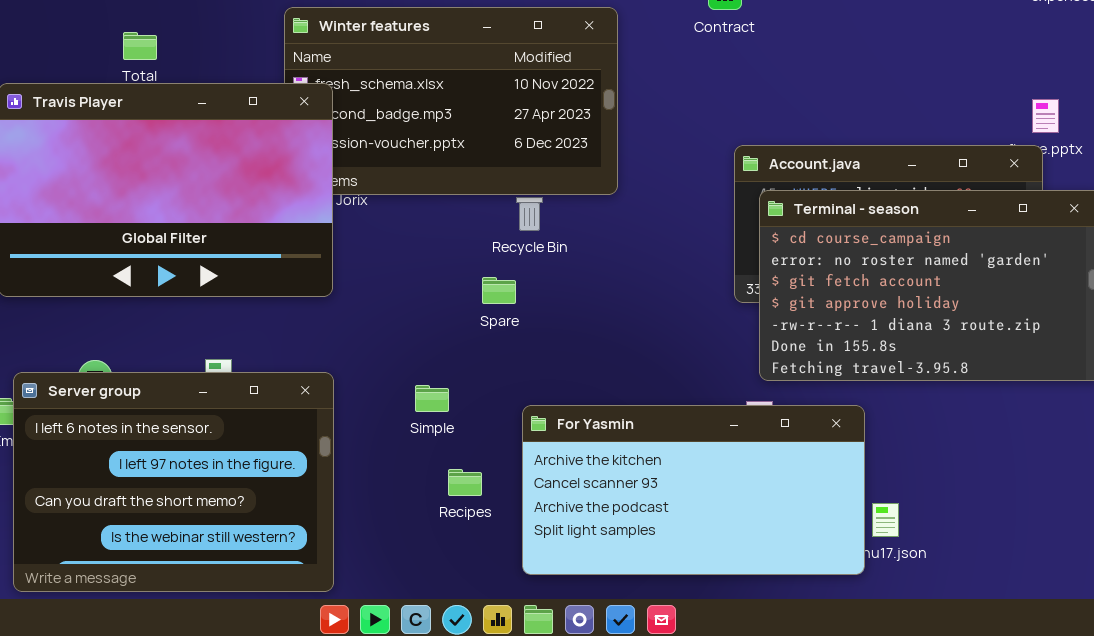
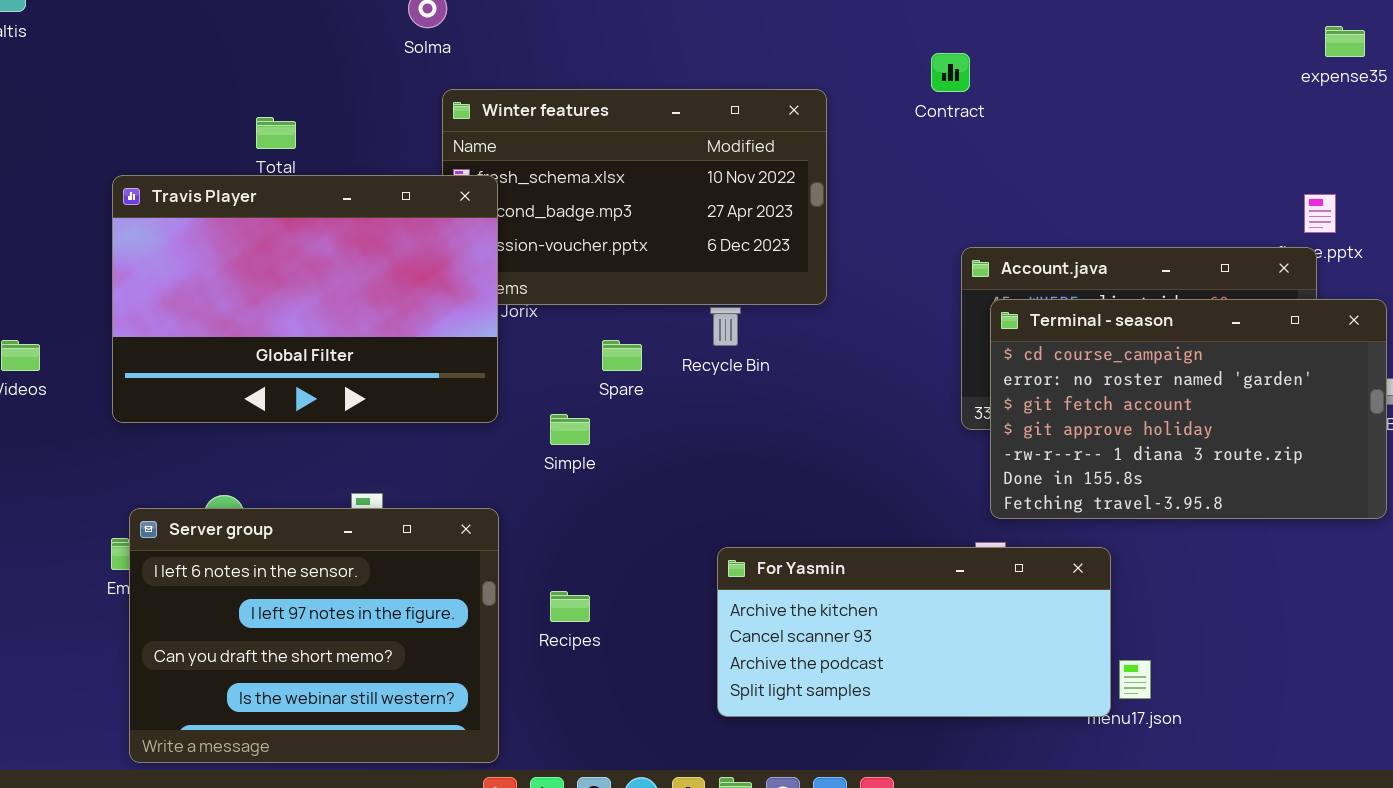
Spare: [482,277,516,304] -> [602,340,642,371], moved
Simple: [415,385,449,412] -> [550,414,590,445], moved
For Yasmin: [522,405,865,575] -> [717,547,1111,717], resized
Recipes: [448,469,482,496] -> [550,591,590,622], moved

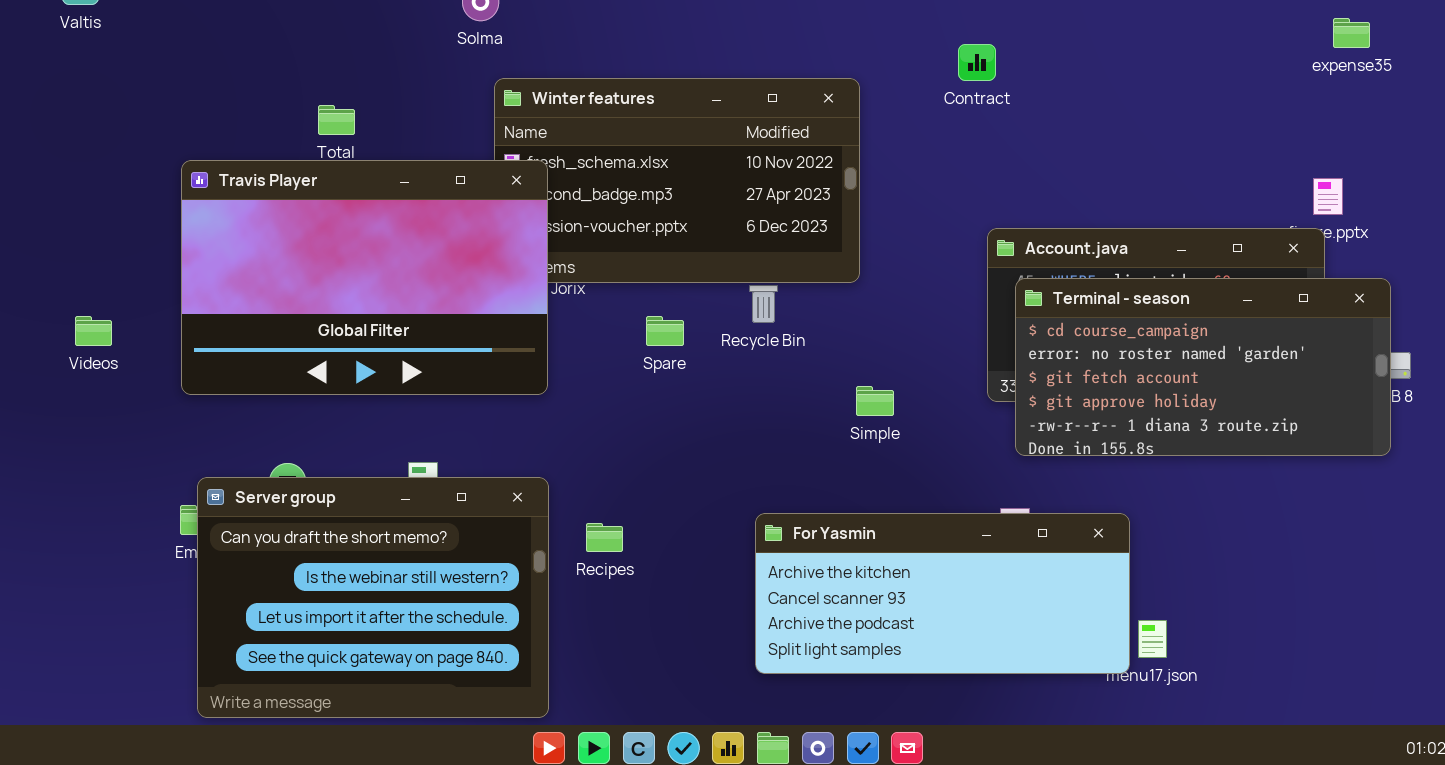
Terminal - season: [990,299,1387,519] -> [1015,278,1391,456], resized
Simple: [550,414,590,445] -> [856,386,894,416], moved
Server group: [129,508,499,763] -> [197,477,549,718], scrolled down 2 rows
Recipes: [550,591,590,622] -> [586,523,623,552], moved

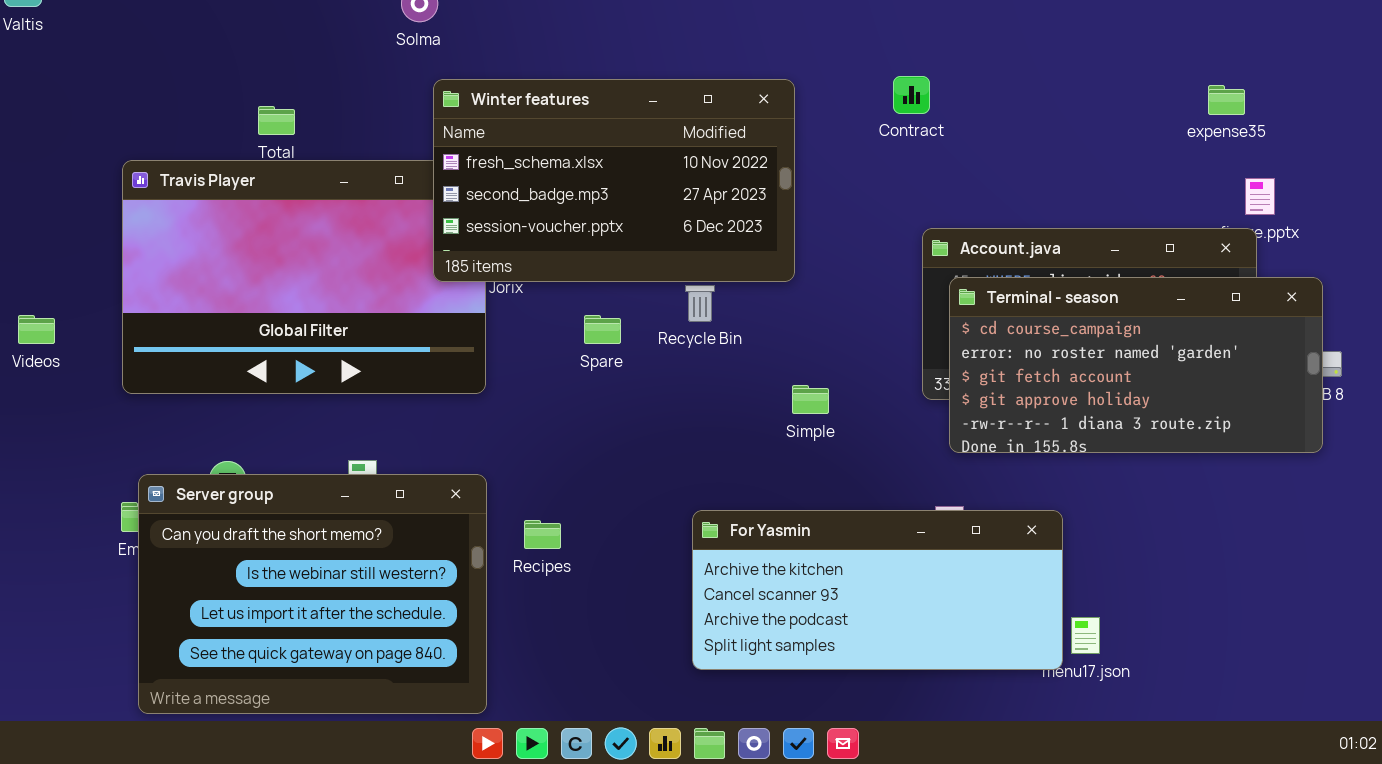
expense35: [1333,18,1370,48] -> [1208,85,1245,115], moved
Contract: [958,44,996,81] -> [893,76,930,114], moved
Winter features: [494,78,860,283] -> [433,79,795,282], raised

